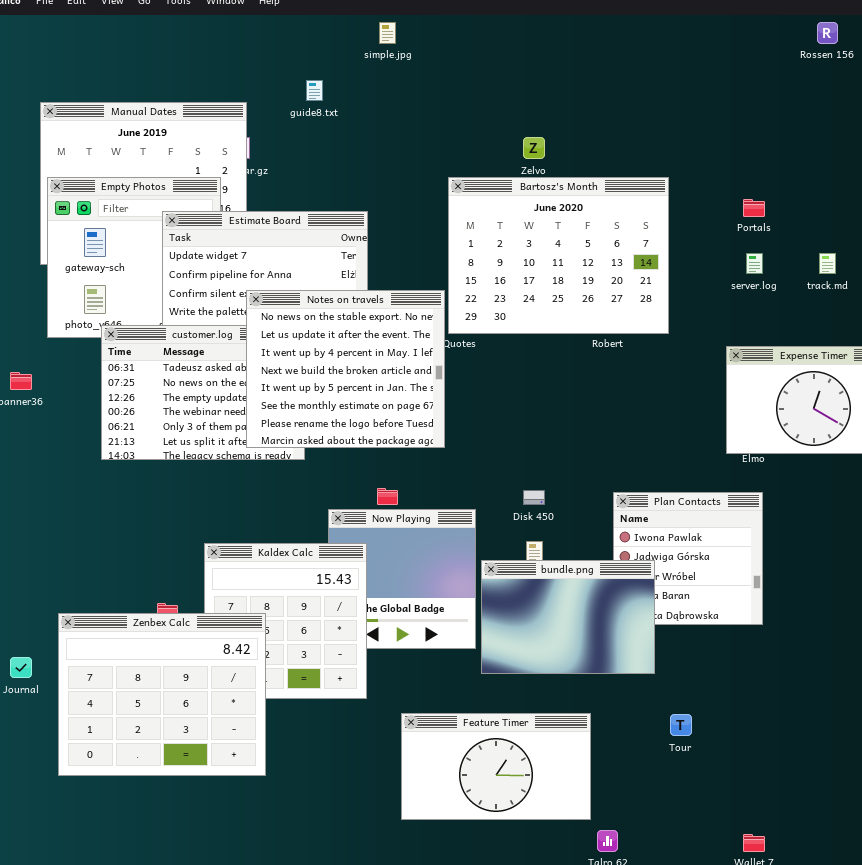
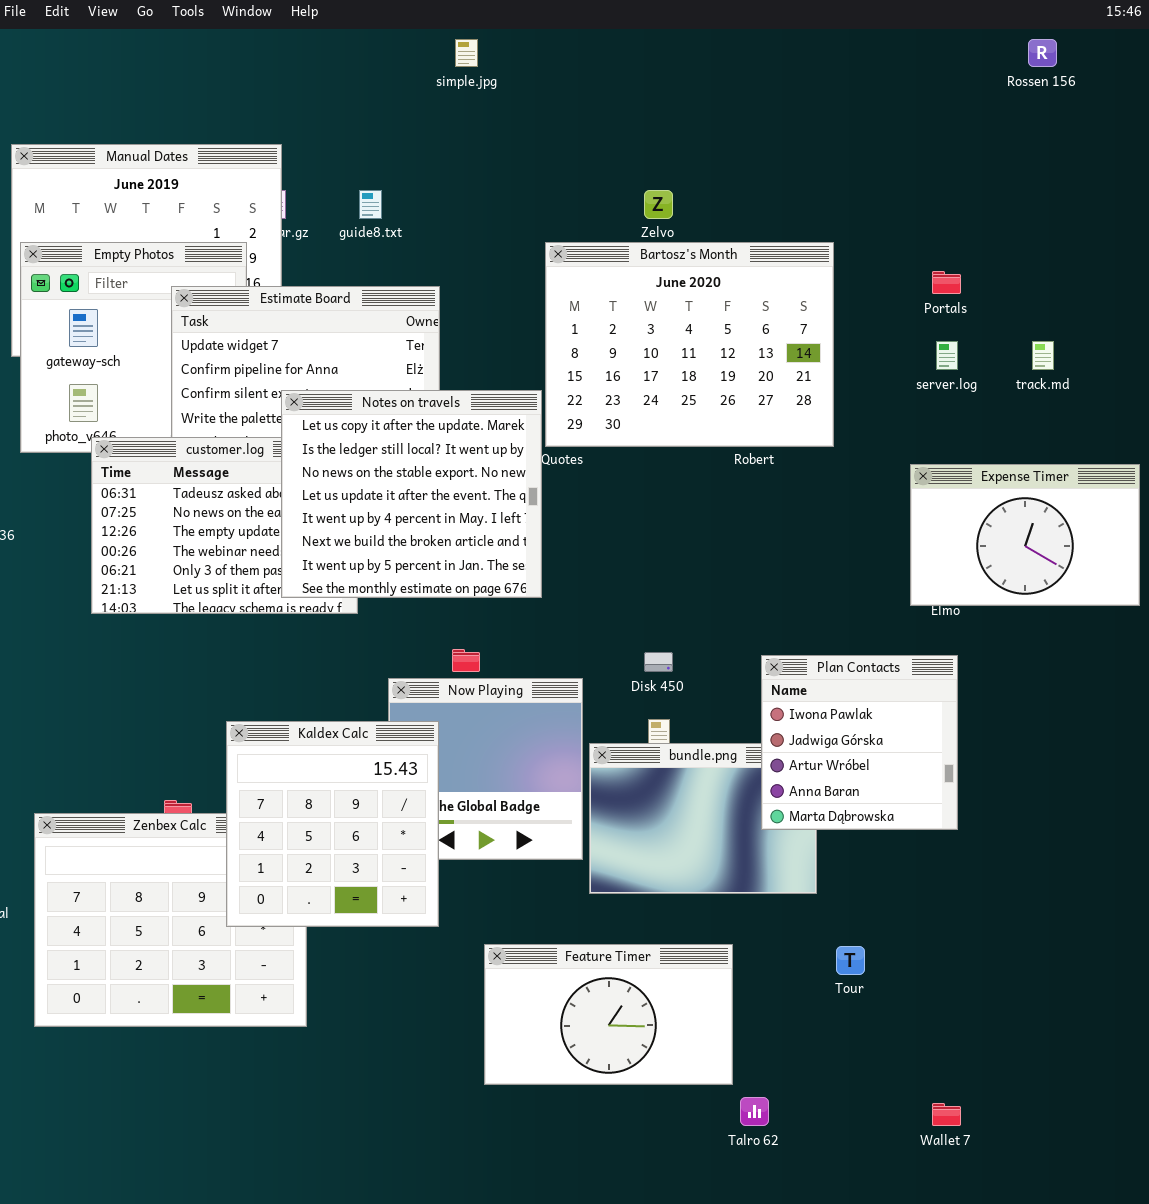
guide8.txt: [306,80,323,101] -> [359,190,382,219], moved
Notes on travels: [246,290,445,448] -> [281,390,542,598], scrolled up 2 rows
Plan Contacts: [613,492,763,625] -> [761,655,958,830], raised
Kaldex Calc: [204,543,367,699] -> [226,721,439,927], raised

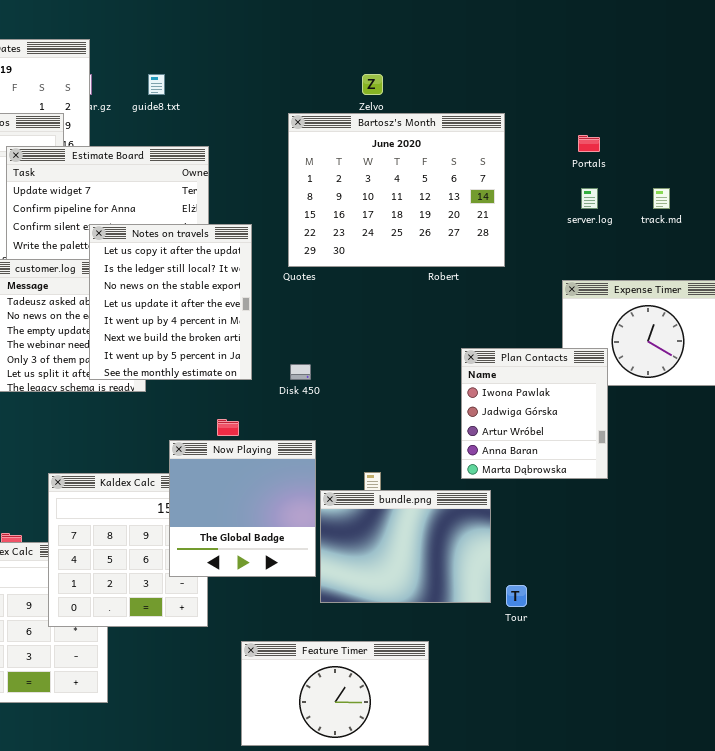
Notes on travels: [281,390,542,598] -> [89,224,252,380], resized
Disk 450: [644,652,673,672] -> [290,364,311,380], moved
Plan Contacts: [761,655,958,830] -> [461,348,608,479], moved
Now Playing: [388,678,583,860] -> [169,440,316,577], raised
Tour: [836,946,865,975] -> [506,585,527,607], moved

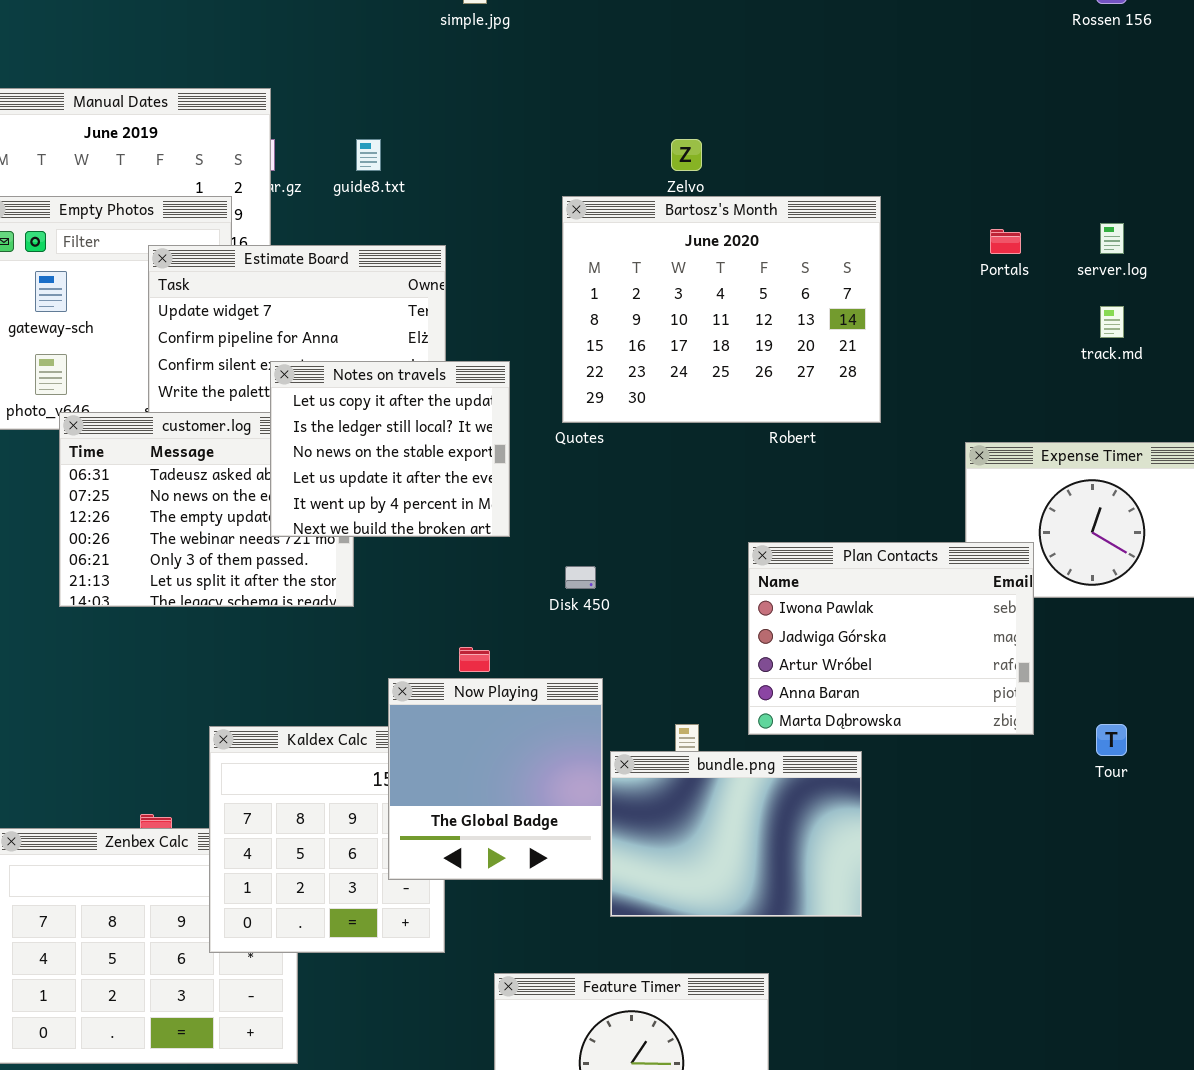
server.log: [581,188,598,209] -> [1100,223,1124,254], moved
Notes on travels: [89,224,252,380] -> [270,361,510,537], resized
Plan Contacts: [461,348,608,479] -> [748,542,1034,735], resized
Tour: [506,585,527,607] -> [1096,724,1127,756], moved

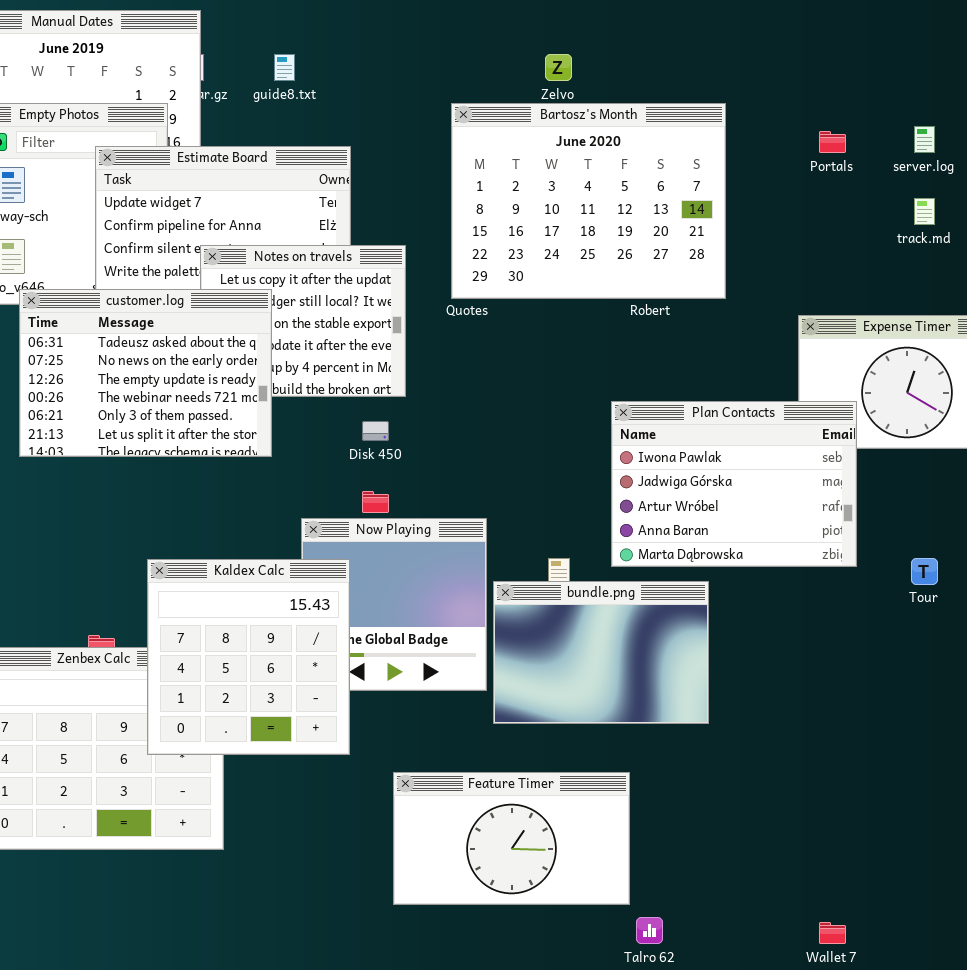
customer.log: [59,412,354,607] -> [19,289,272,457], raised
Disk 450: [565,566,596,589] -> [362,421,389,441], moved
Kaldex Calc: [209,726,445,953] -> [147,559,350,755], raised

